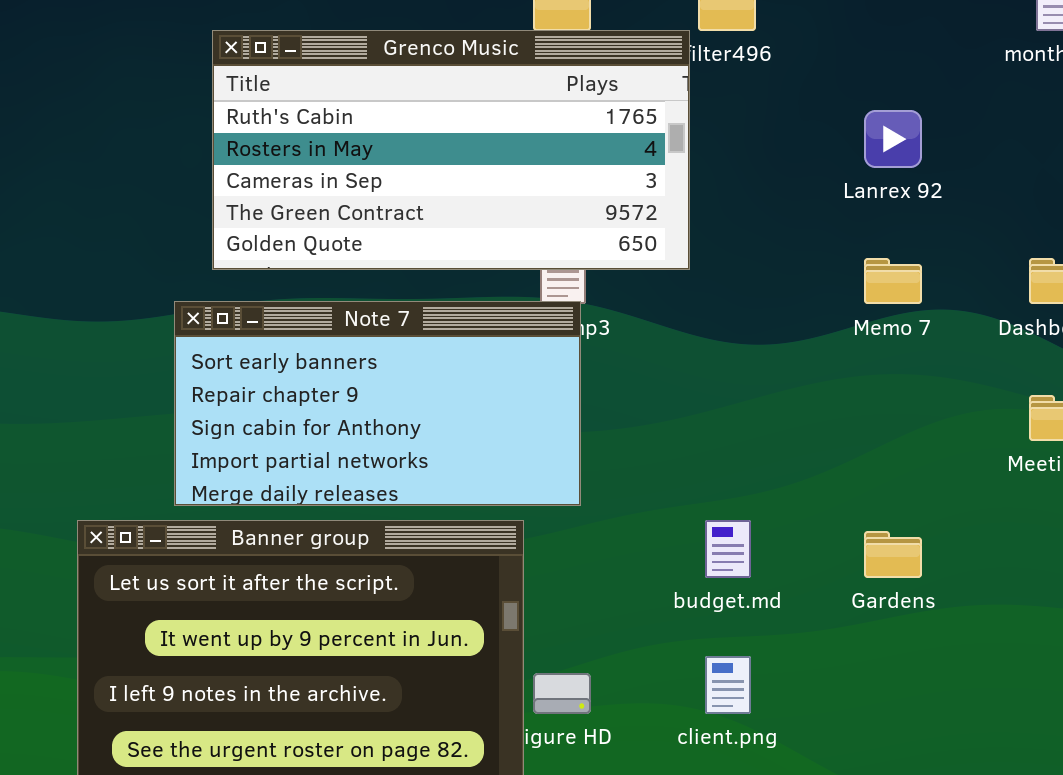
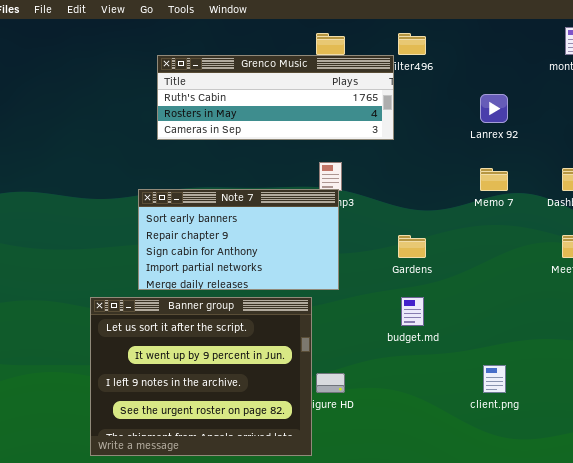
Grenco Music: [212,30,690,270] -> [157,55,394,140], resized
Gardens: [864,531,922,578] -> [398,235,426,258], moved
client.png: [705,656,751,714] -> [483,365,506,393], moved

